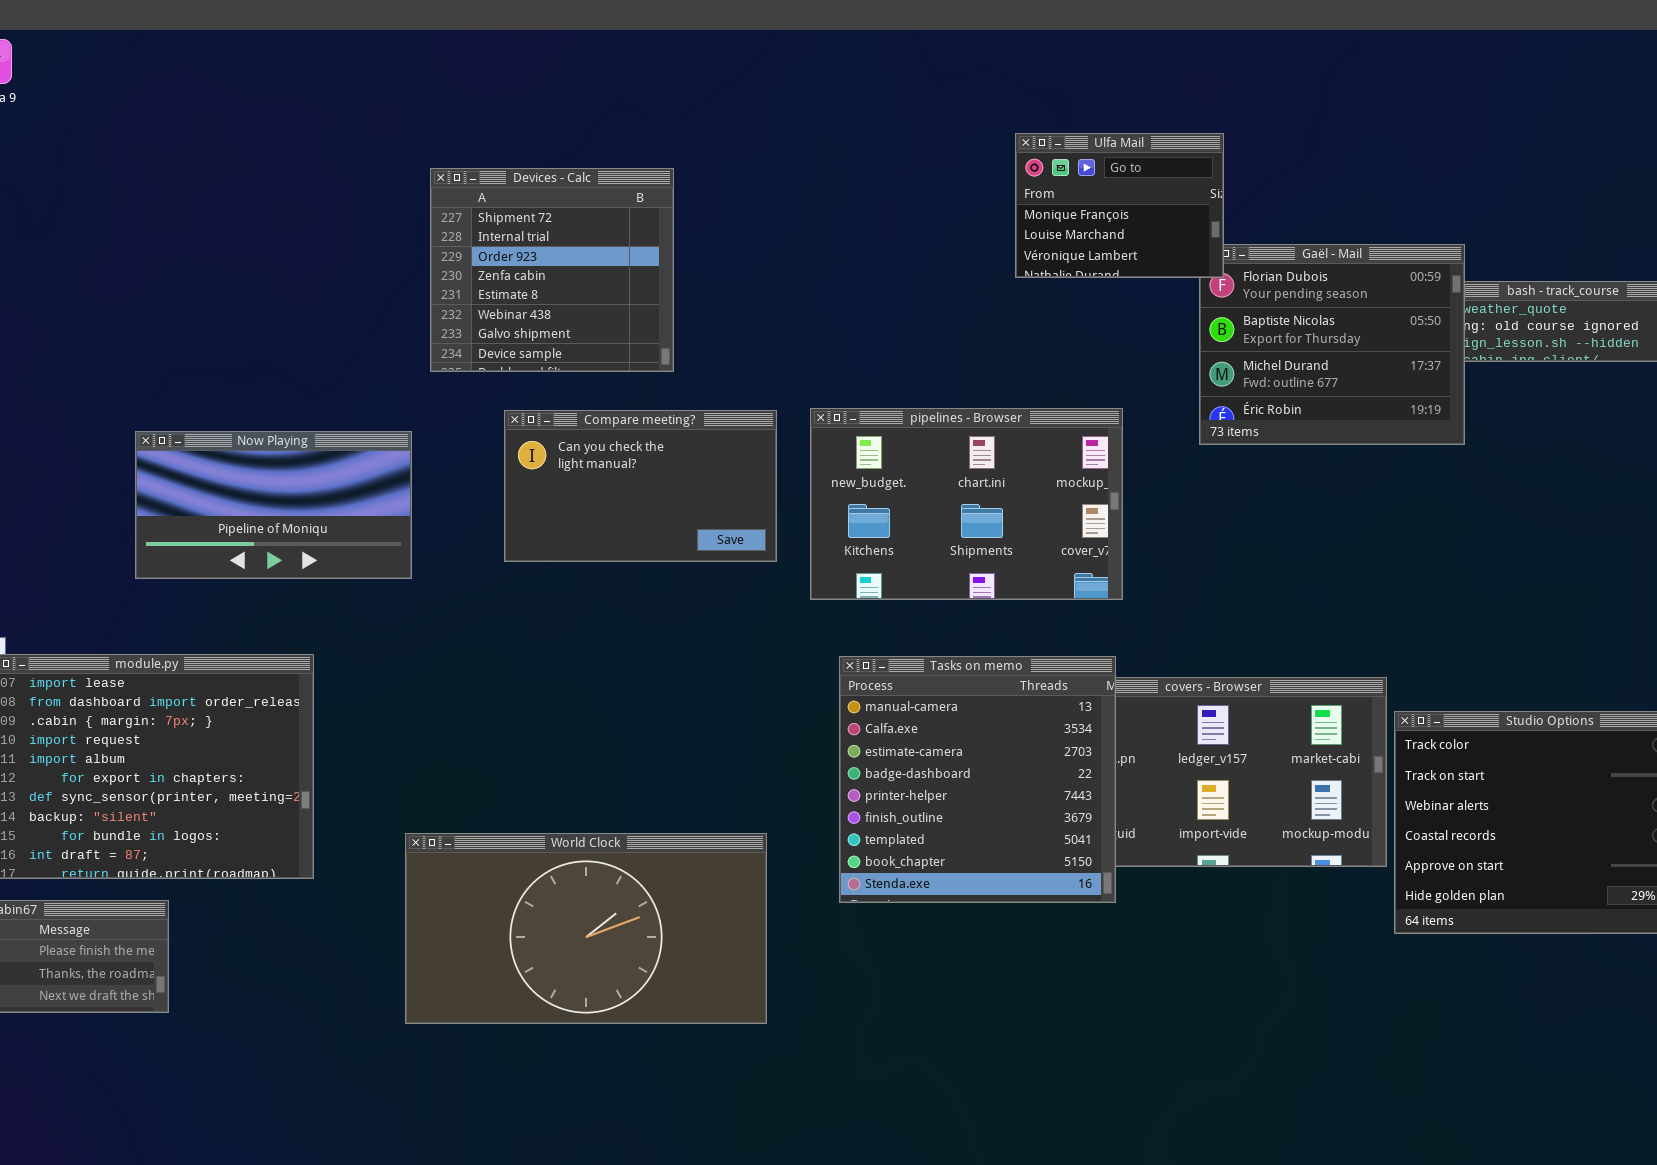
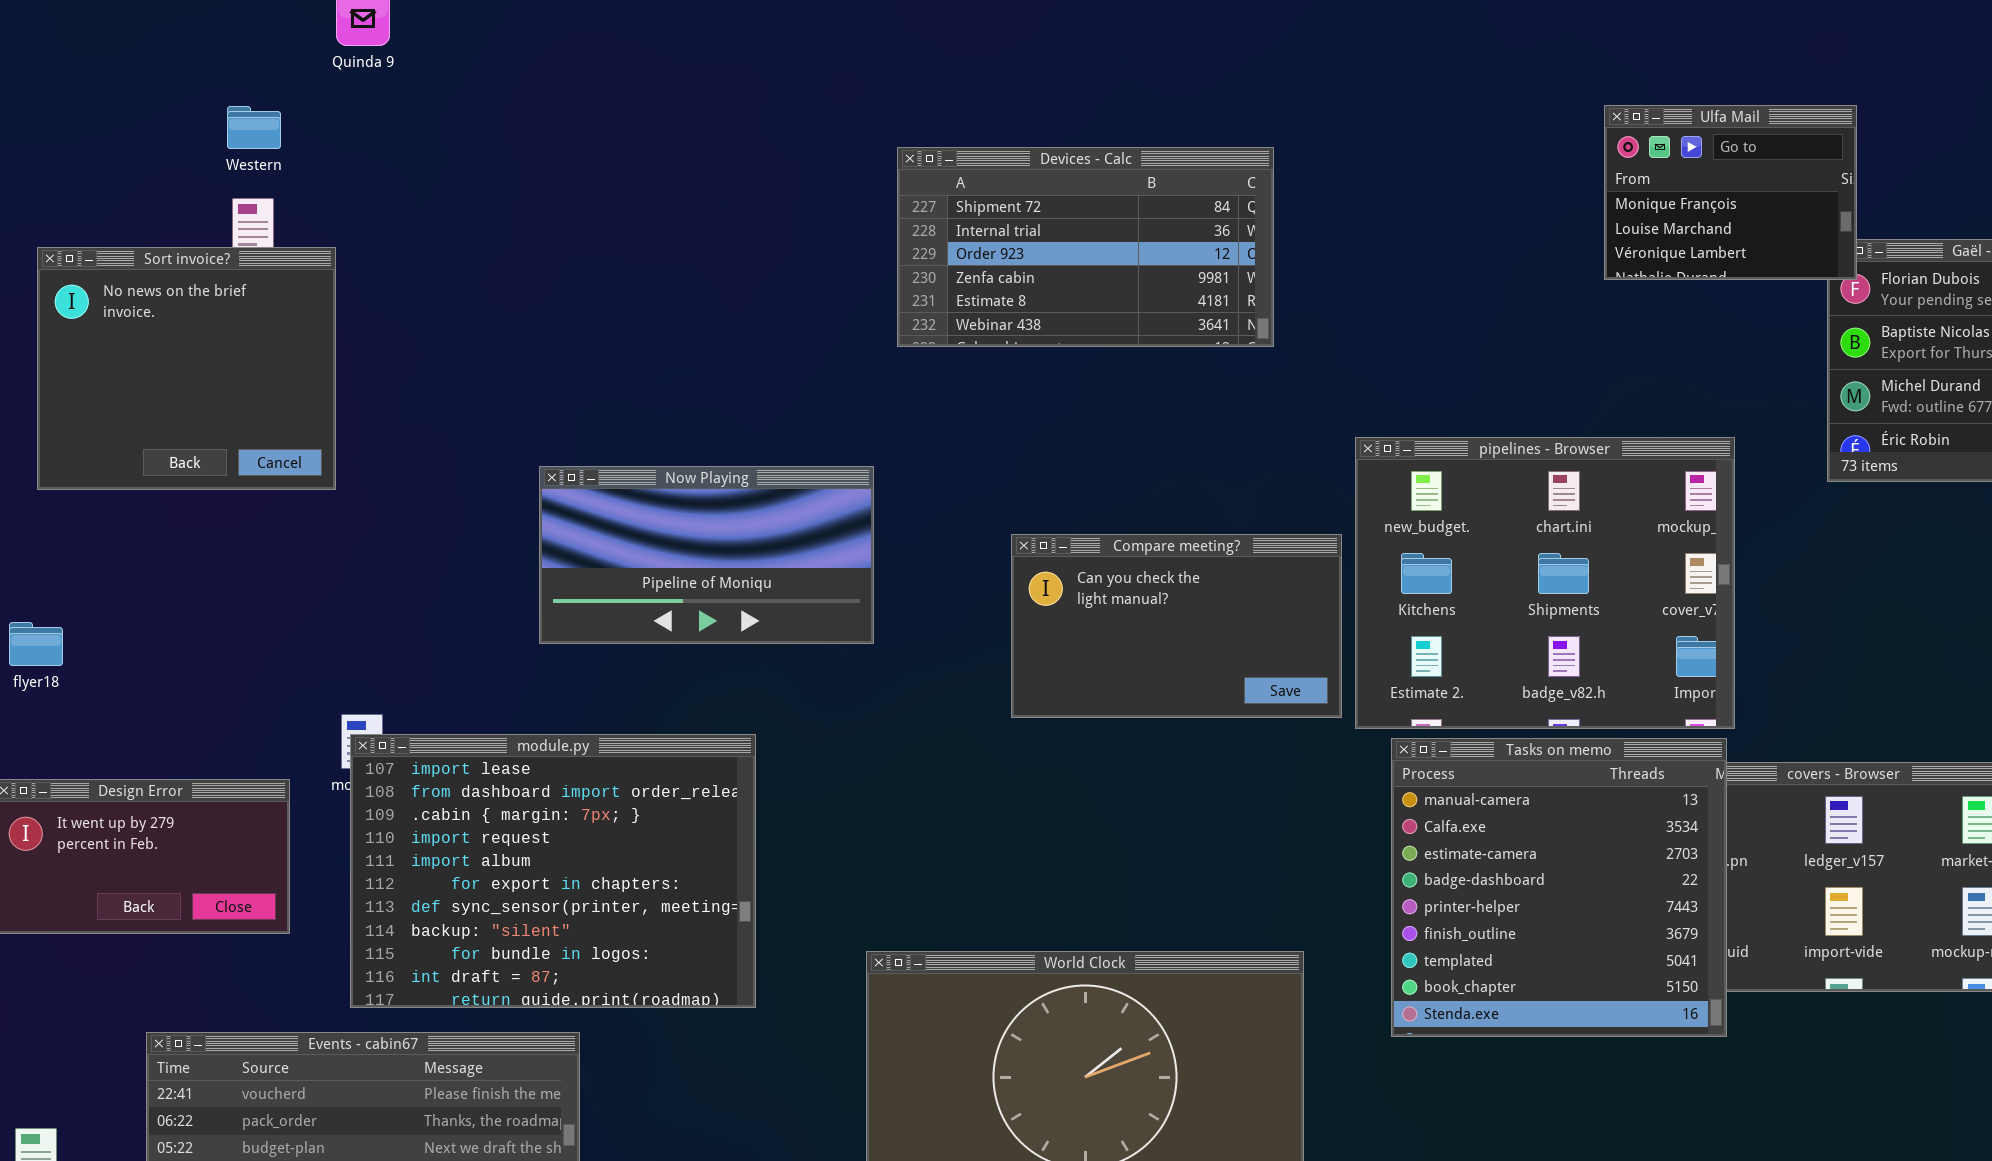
Devices - Calc: [430,168,674,372] -> [897,147,1274,347], resized
pipelines - Browser: [810,408,1123,600] -> [1355,437,1735,729], resized
Compare meeting?: [504,410,777,562] -> [1011,534,1342,718], moved

